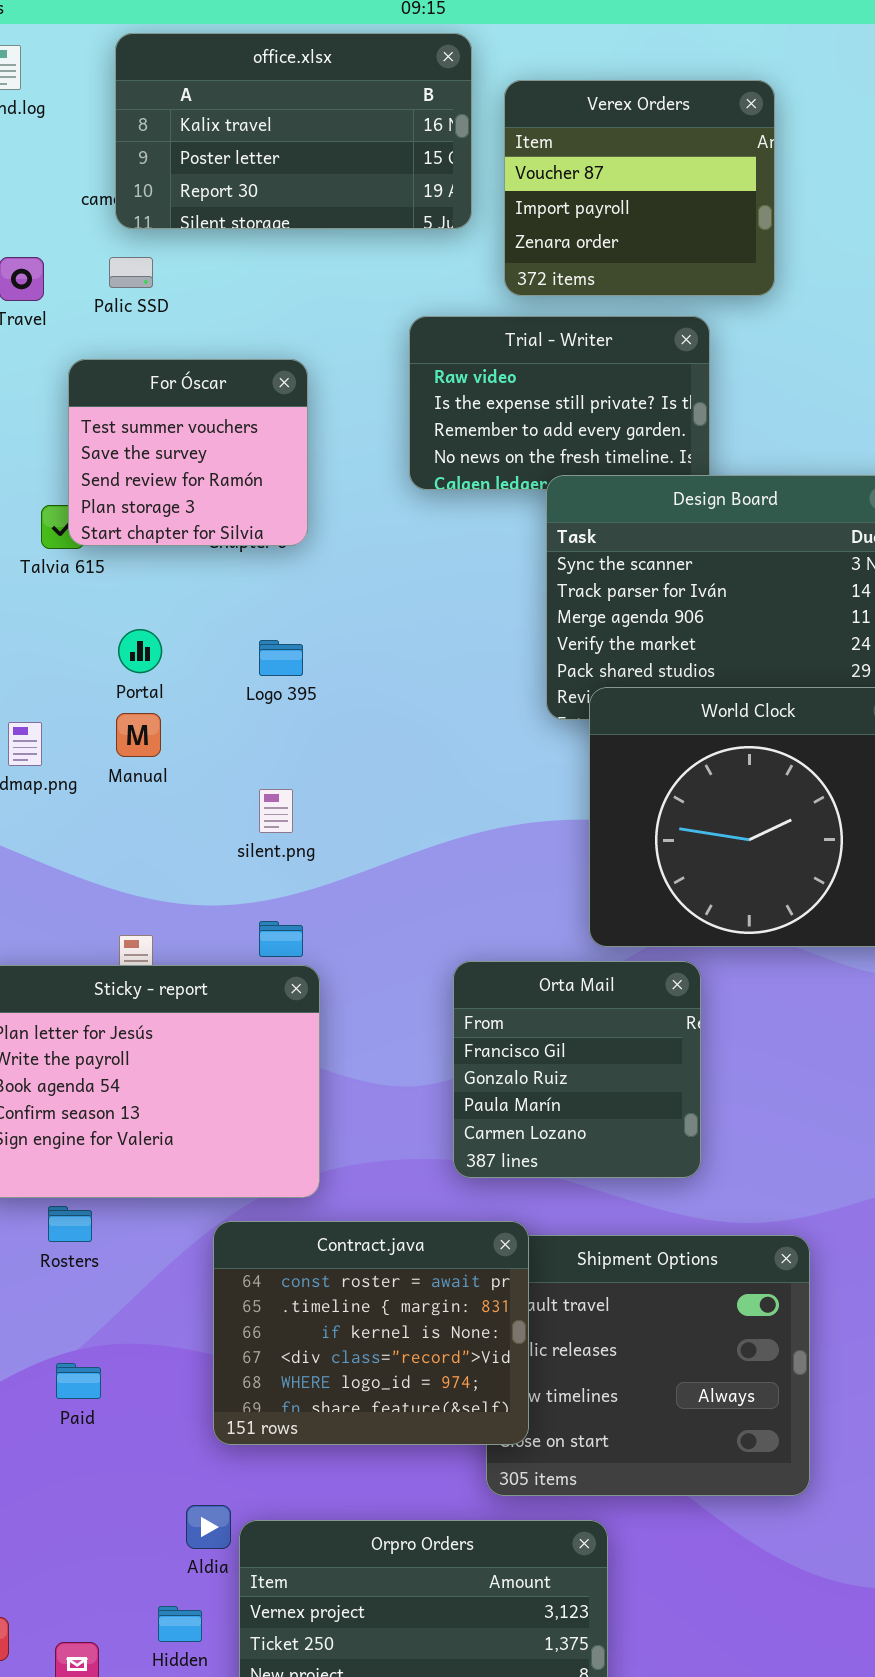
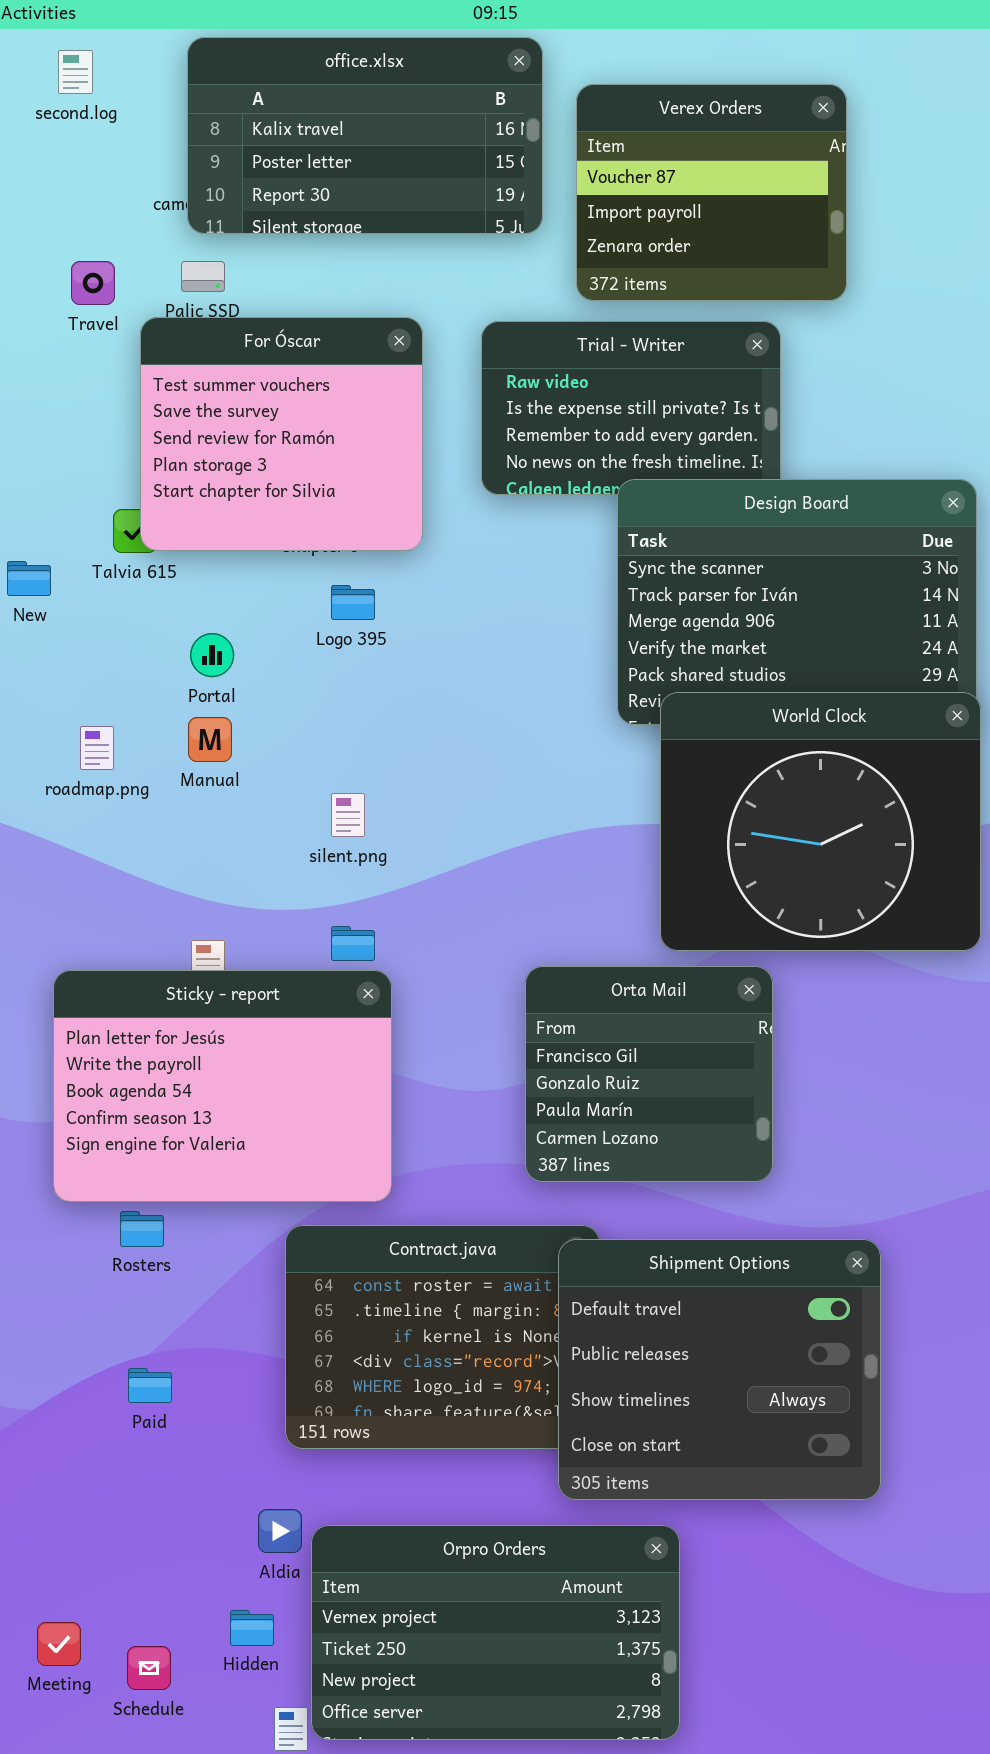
For Óscar: [68,359,308,546] -> [140,317,423,551], resized
Logo 395: [259,640,303,676] -> [331,585,375,620], moved
Shipment Options: [486,1235,810,1496] -> [558,1239,881,1500], raised

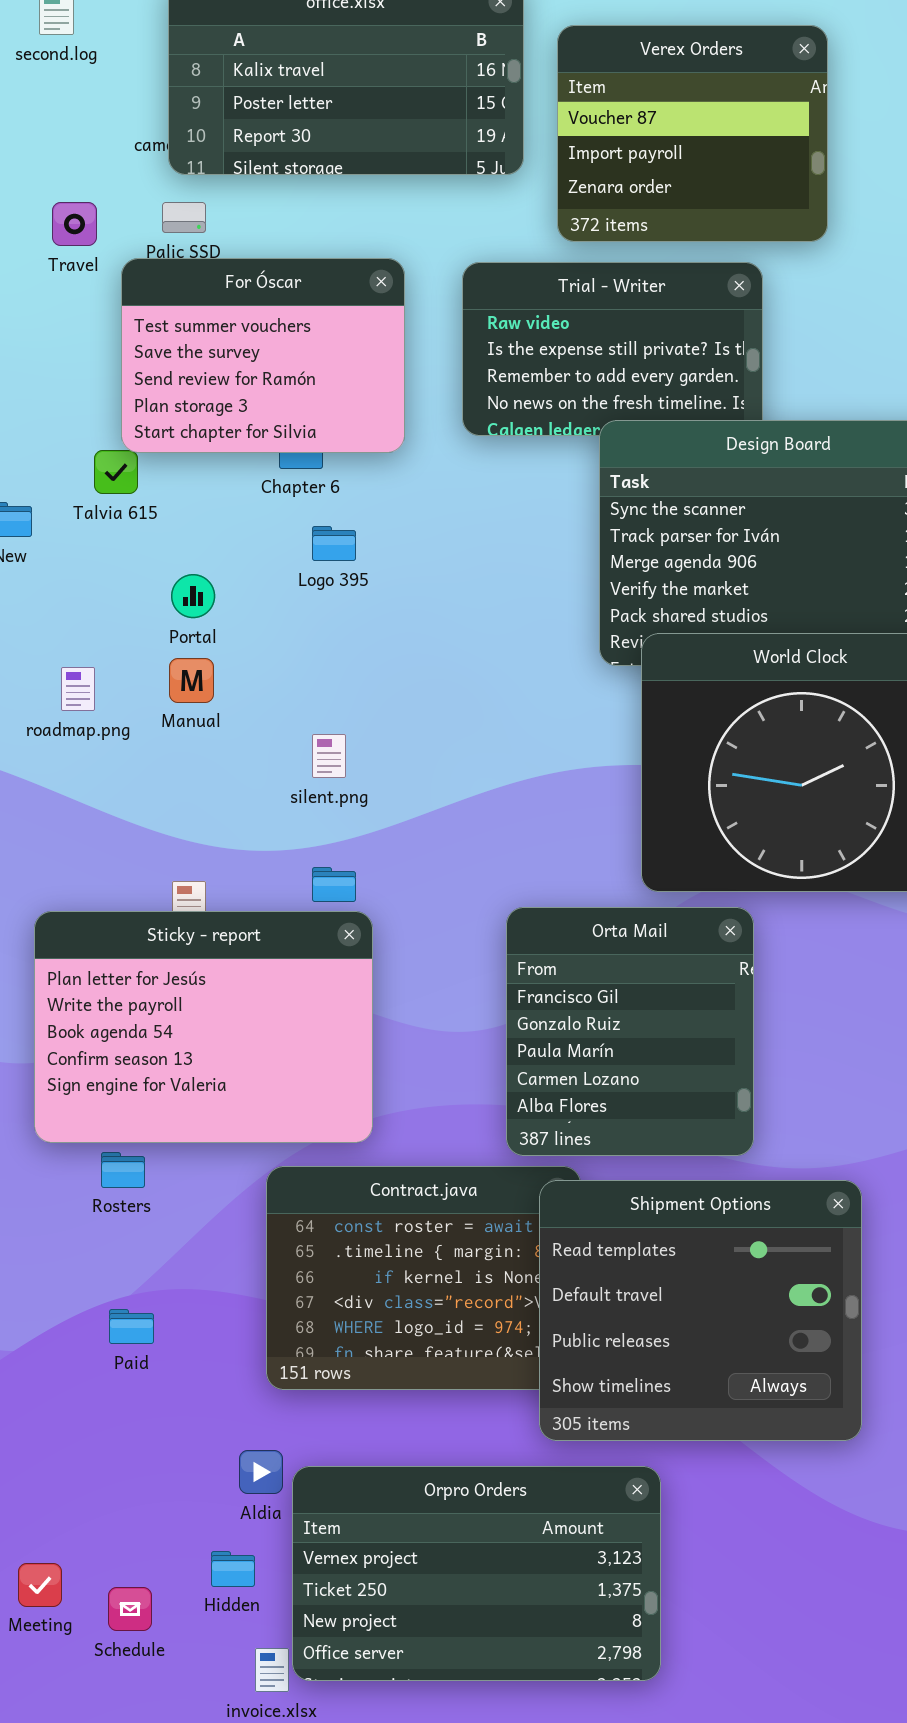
For Óscar: [140,317,423,551] -> [121,258,405,453], resized
Orta Mail: [525,966,773,1182] -> [506,907,754,1156], resized
Shipment Options: [558,1239,881,1500] -> [539,1180,862,1441], scrolled up 1 row

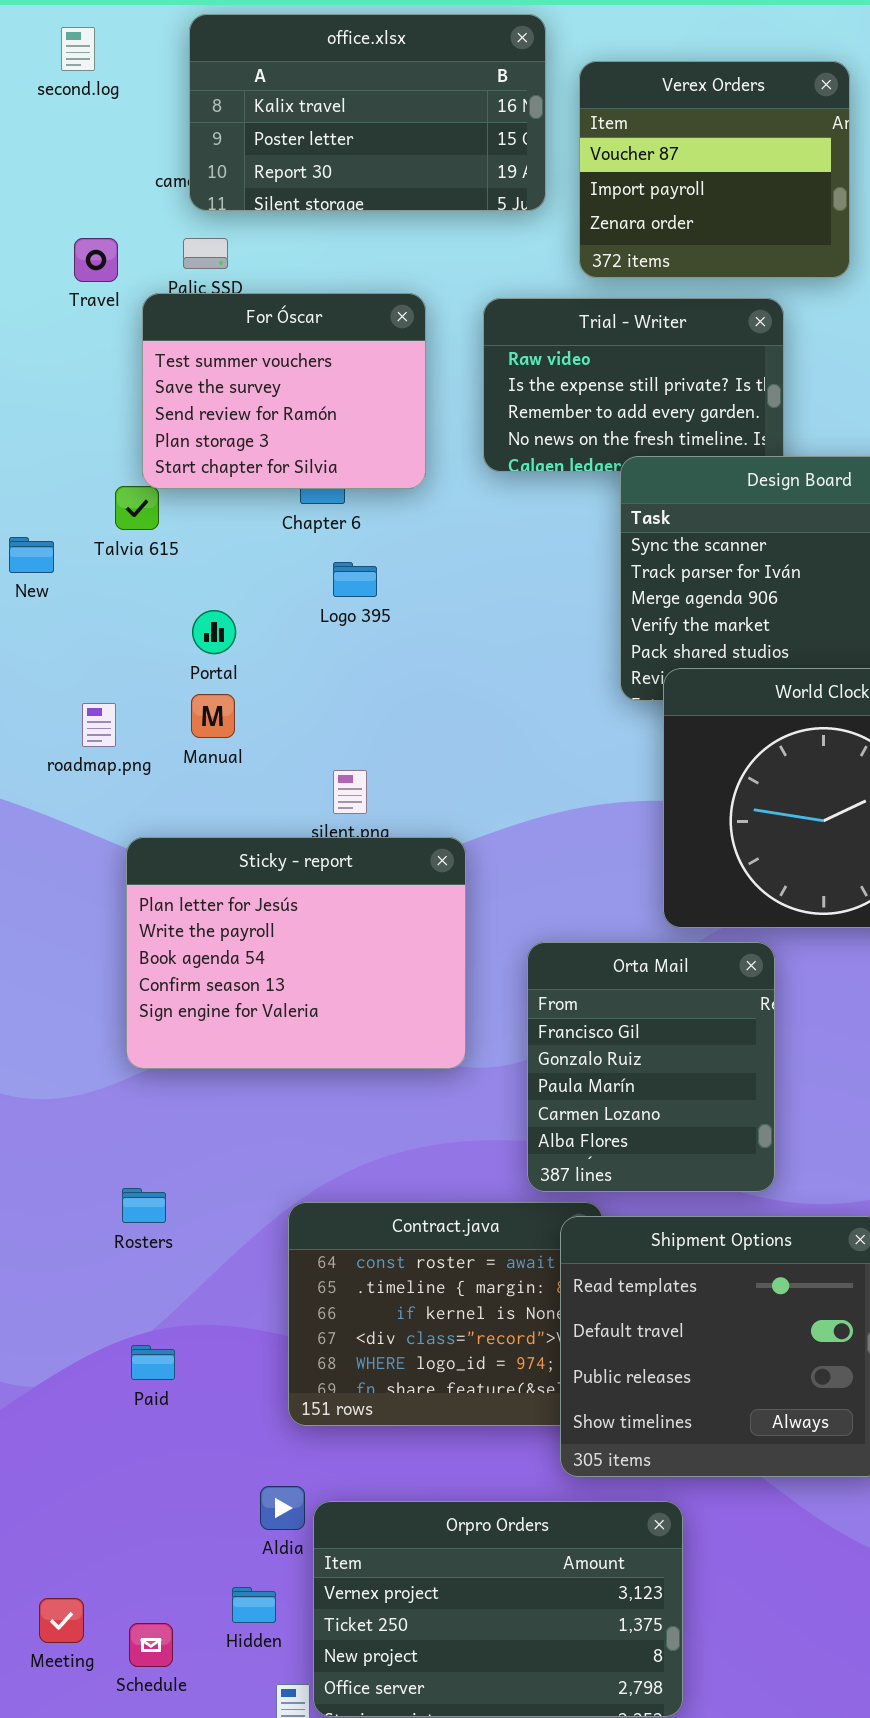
Sticky - report: [34,911,373,1143] -> [126,837,466,1069], moved

